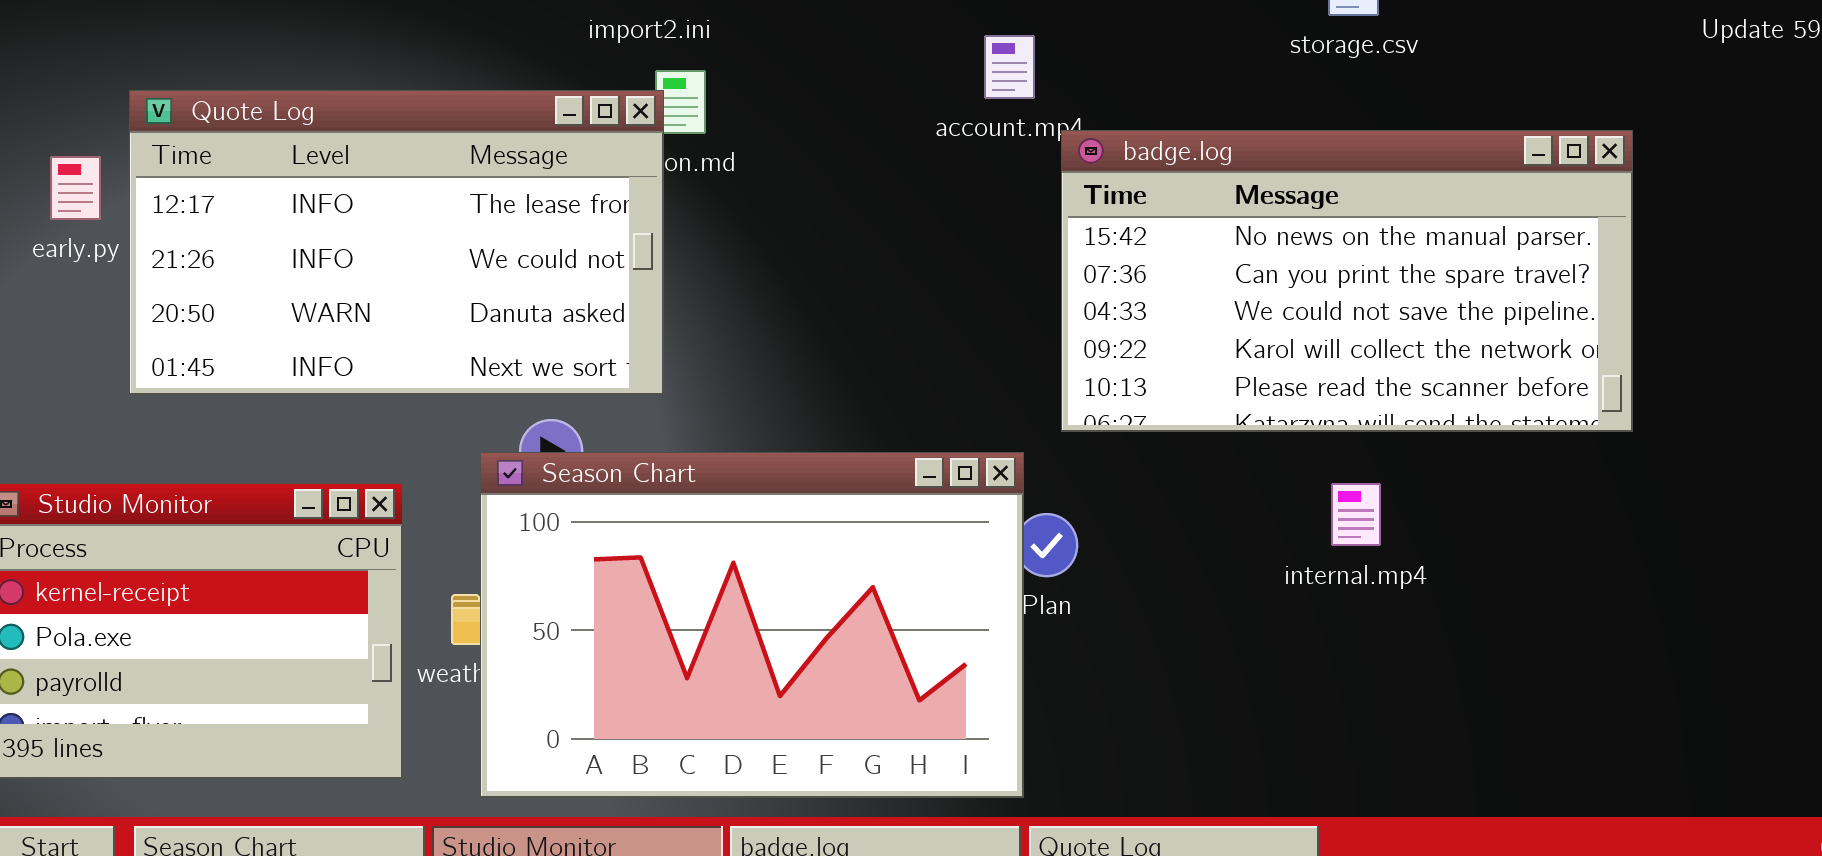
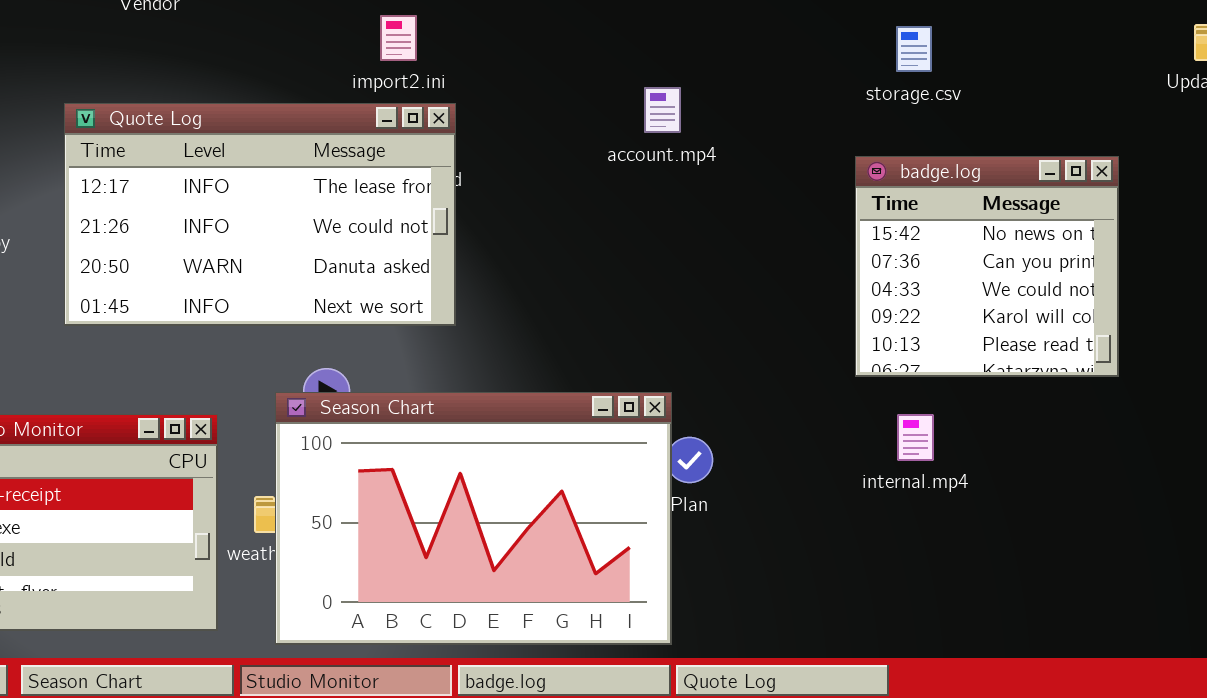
Quote Log: [129,90,664,395] -> [64,103,456,326], moved
badge.log: [1061,130,1633,432] -> [855,156,1119,377], resized

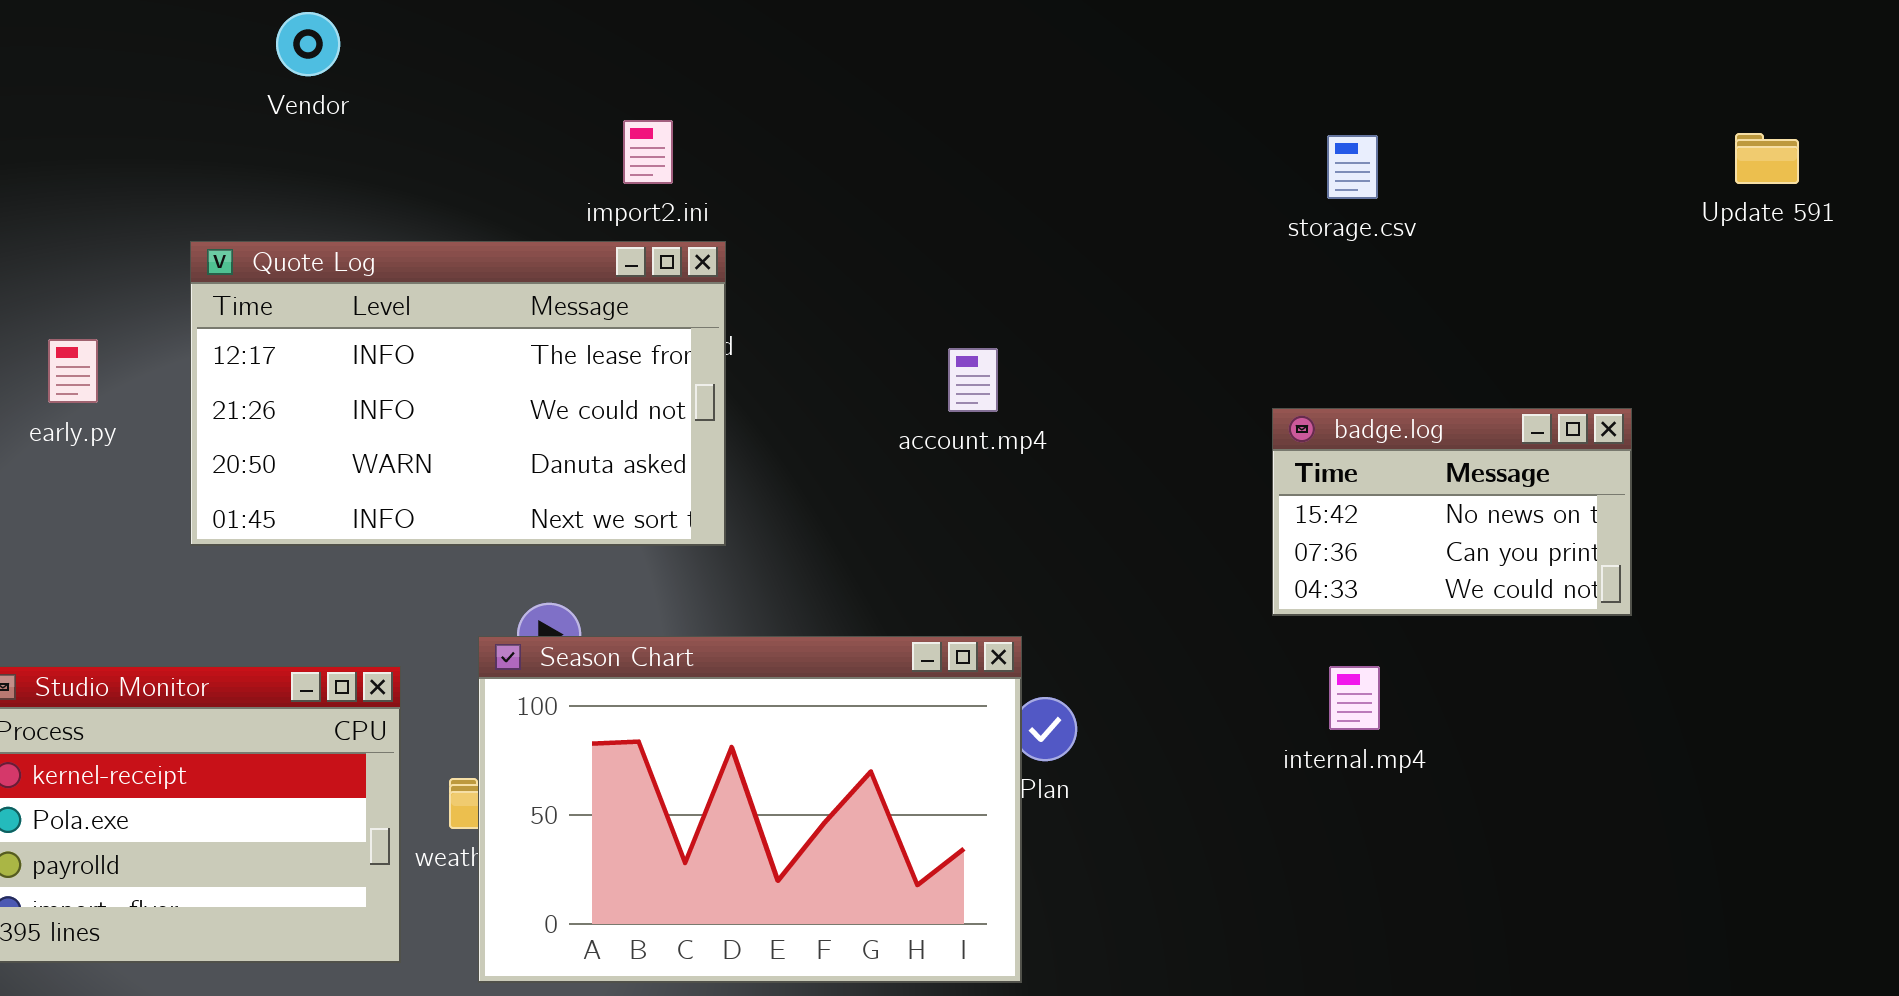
account.mp4: [644,87,681,133] -> [948,348,998,412], moved
badge.log: [855,156,1119,377] -> [1272,408,1632,616], resized

